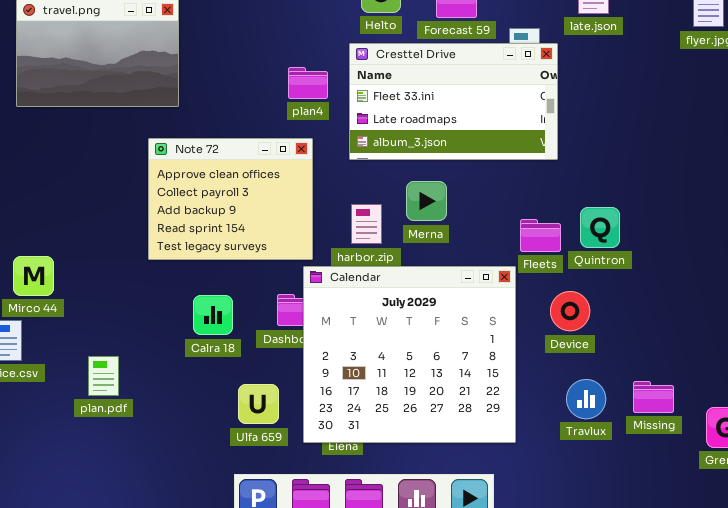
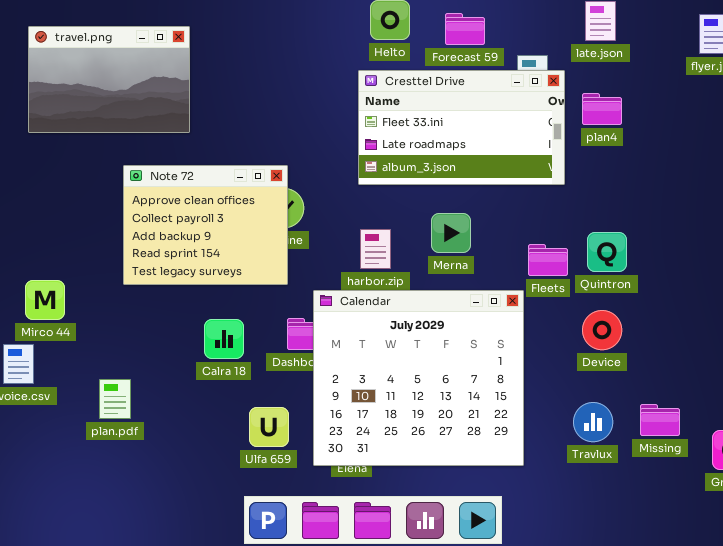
plan4: [288,67,328,99] -> [582,93,622,125], moved
Note 72: [148,138,313,260] -> [123,165,288,285], moved
Merna: [406,181,447,221] -> [431,213,471,253], moved
Device: [550,291,590,331] -> [582,310,622,350], moved

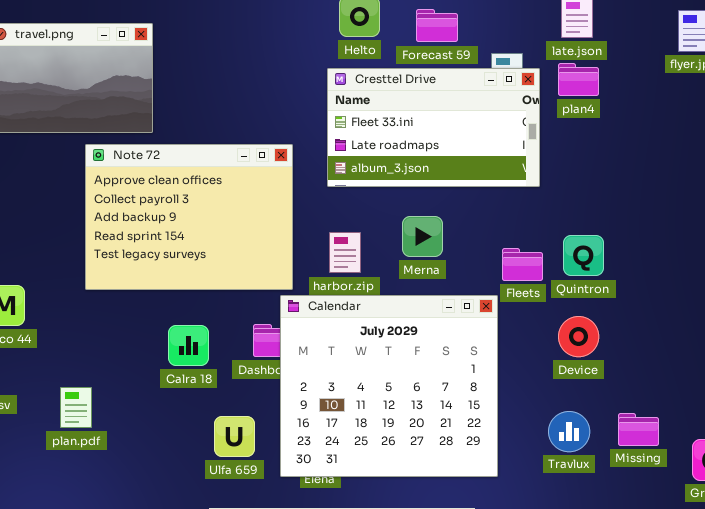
plan4: [582,93,622,125] -> [558,63,599,96], moved
Note 72: [123,165,288,285] -> [85,144,293,290], resized

